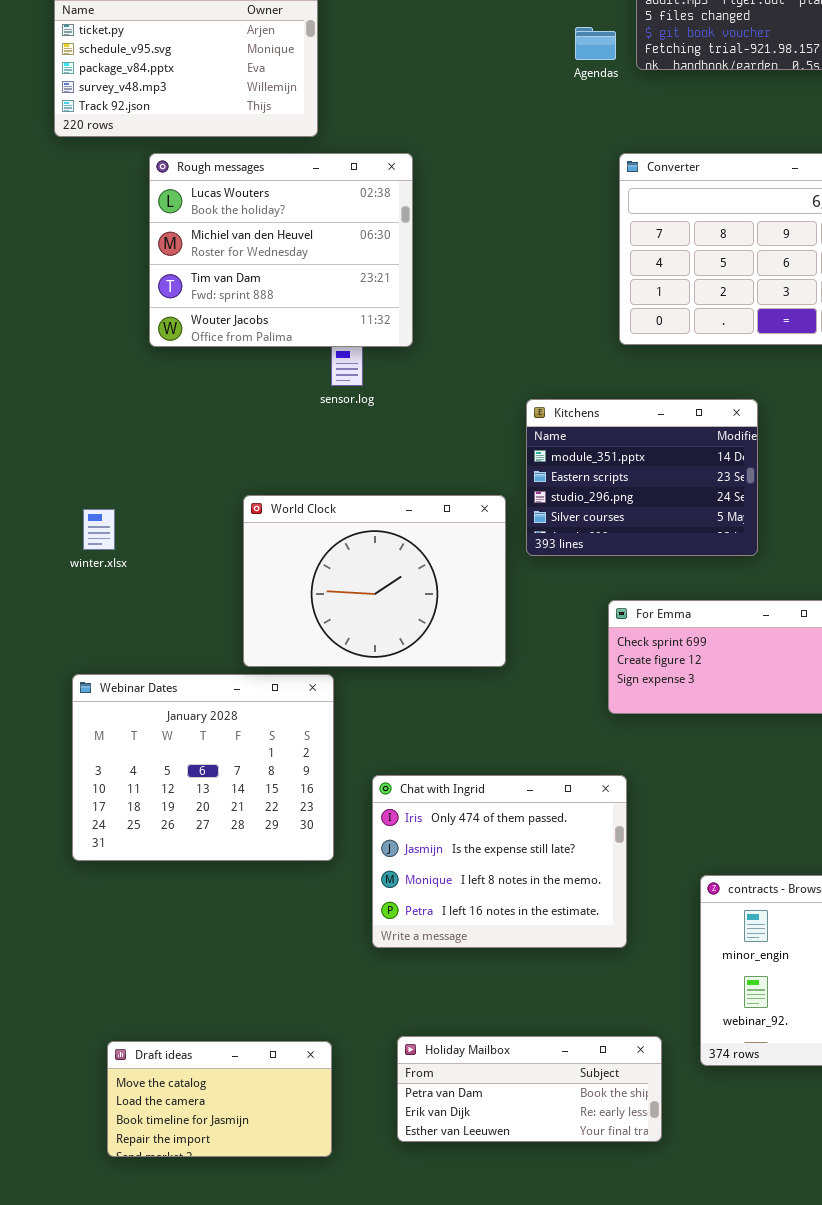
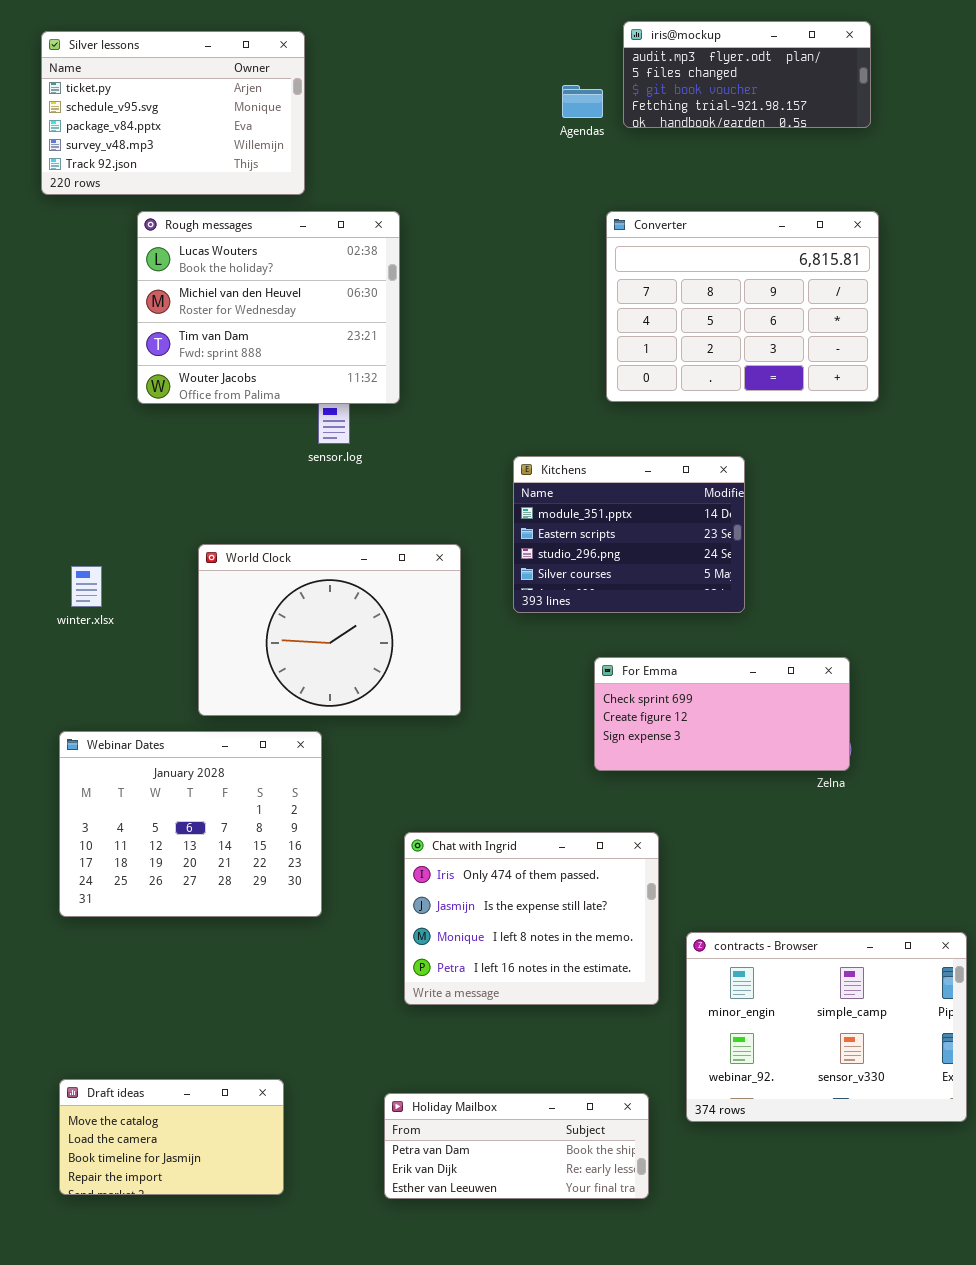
World Clock: [243,495,506,667] -> [198,544,461,716], moved
Chat with Ingrid: [372,775,627,948] -> [404,832,659,1005], moved
Draft ideas: [107,1041,332,1157] -> [59,1079,284,1195], moved

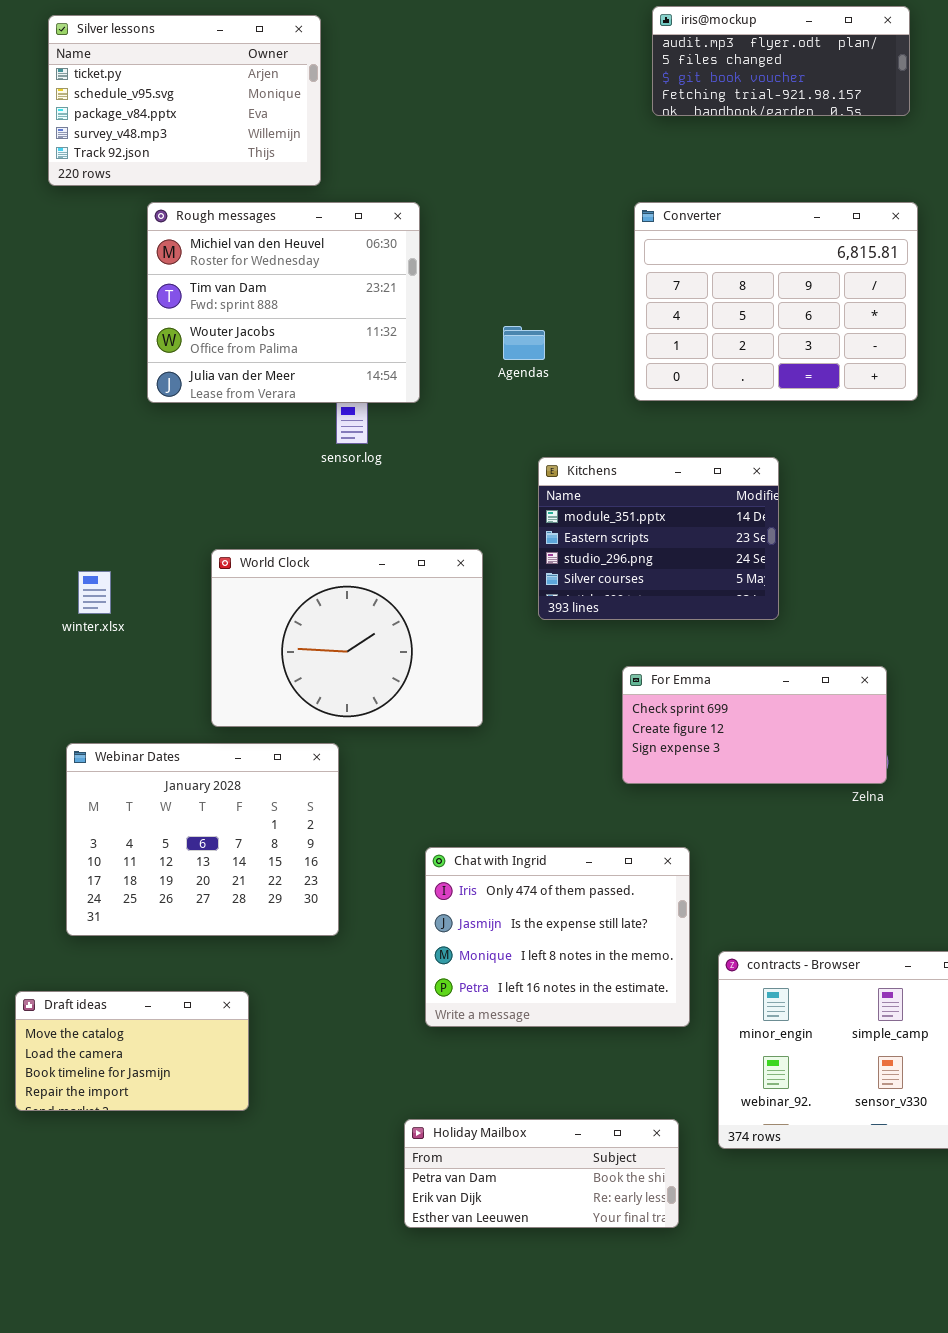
Agendas: [562,85,603,118] -> [503,326,545,360], moved
Rough messages: [137,211,400,404] -> [147,202,420,403], scrolled down 1 row
Draft ideas: [59,1079,284,1195] -> [15,991,249,1111], moved

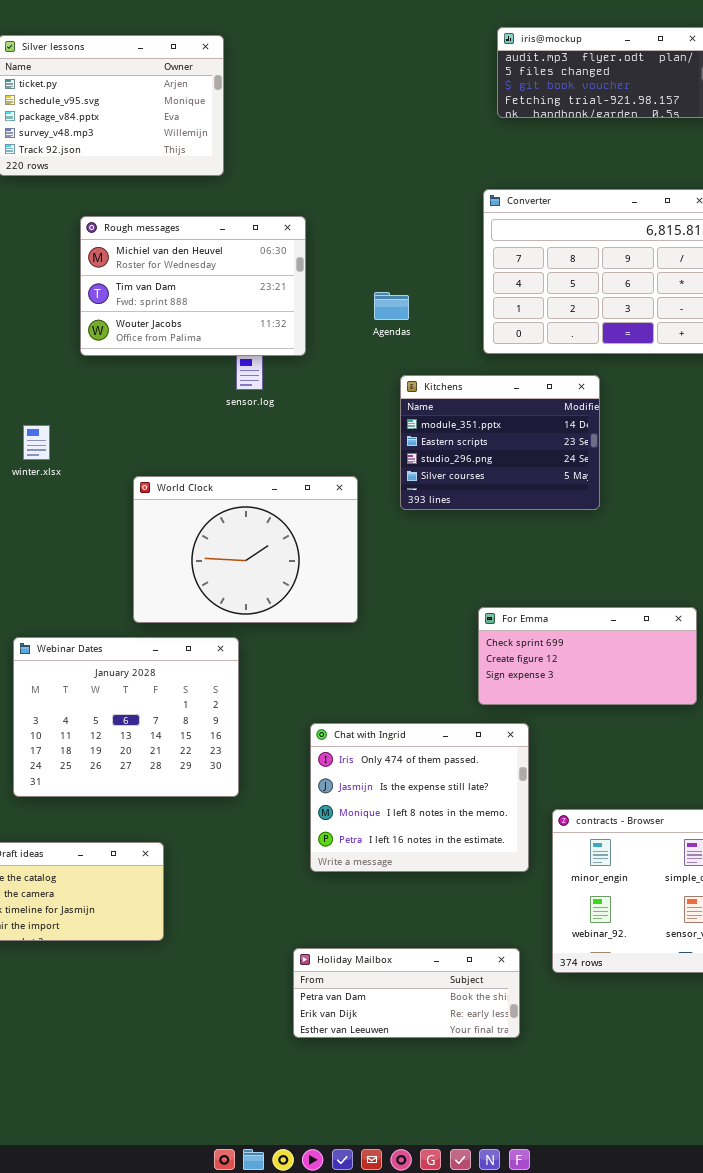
Rough messages: [147,202,420,403] -> [80,216,306,356], resized
Kitchens: [538,457,779,620] -> [400,375,600,510], moved
winter.xlsx: [78,571,111,614] -> [23,425,50,460], moved
For Emma: [622,666,887,784] -> [478,607,697,705], moved

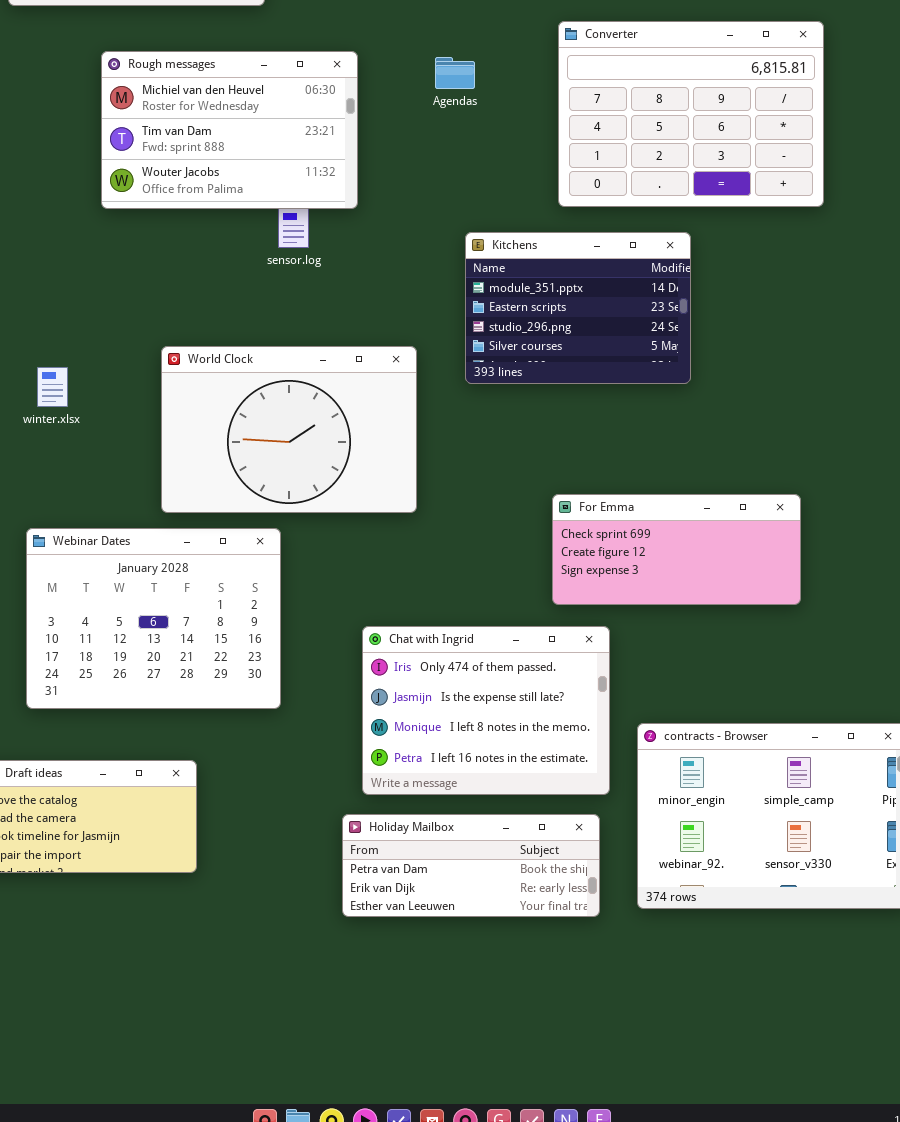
Agendas: [374,292,409,320] -> [435,57,475,89], moved
winter.xlsx: [23,425,50,460] -> [37,367,68,407], moved
Holiday Mailbox: [293,948,520,1038] -> [342,814,600,917], moved

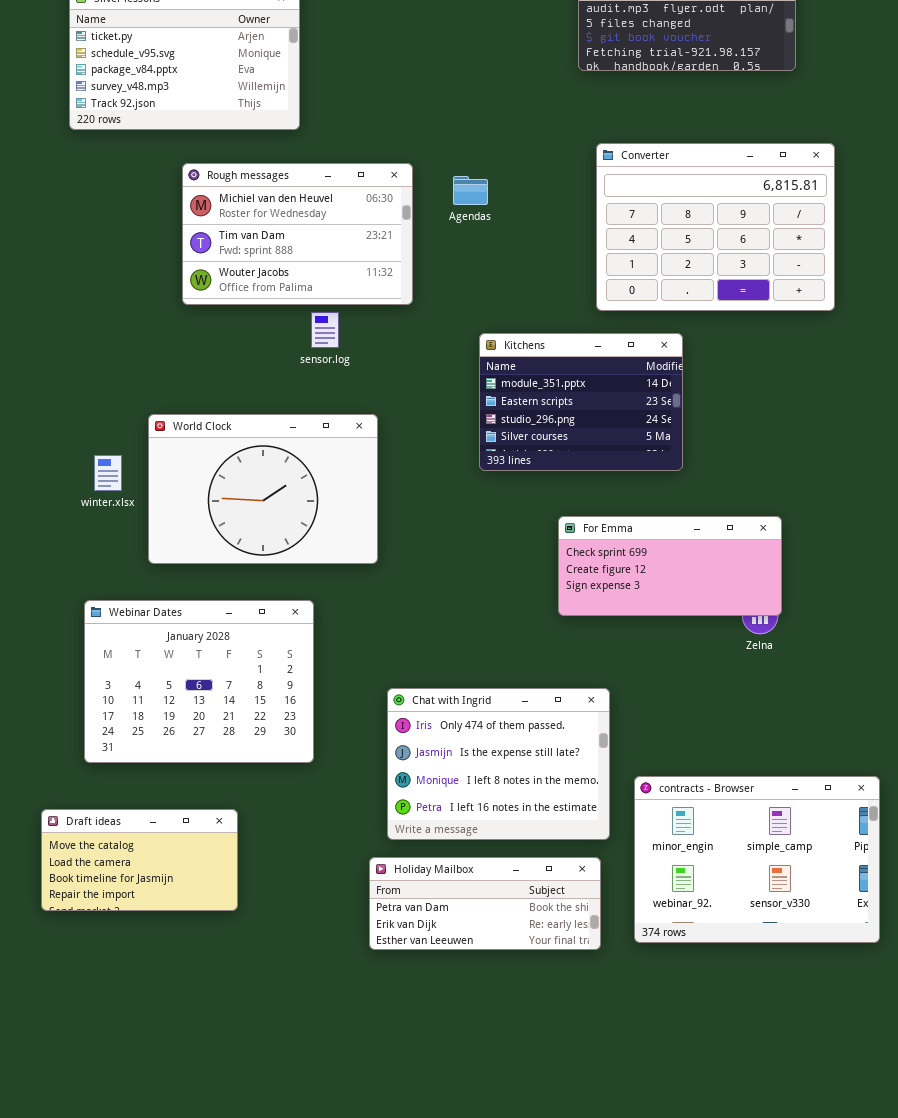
Converter: [558,21,824,207] -> [596,143,835,311], moved
Rough messages: [101,51,358,209] -> [182,163,413,305], moved
World Clock: [161,346,417,513] -> [148,414,378,564], moved
For Emma: [552,494,801,605] -> [558,516,782,616], moved

